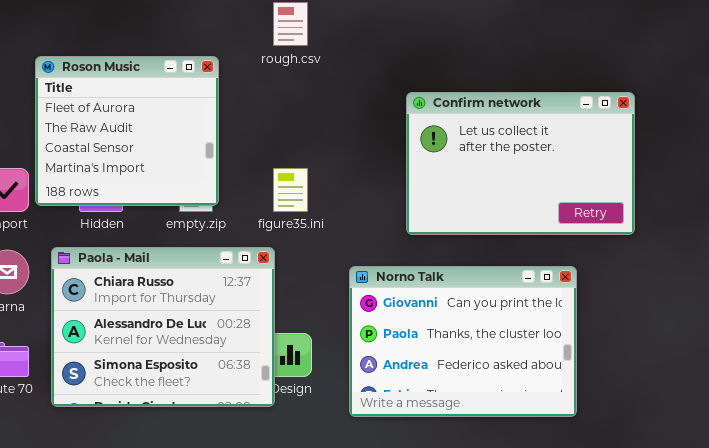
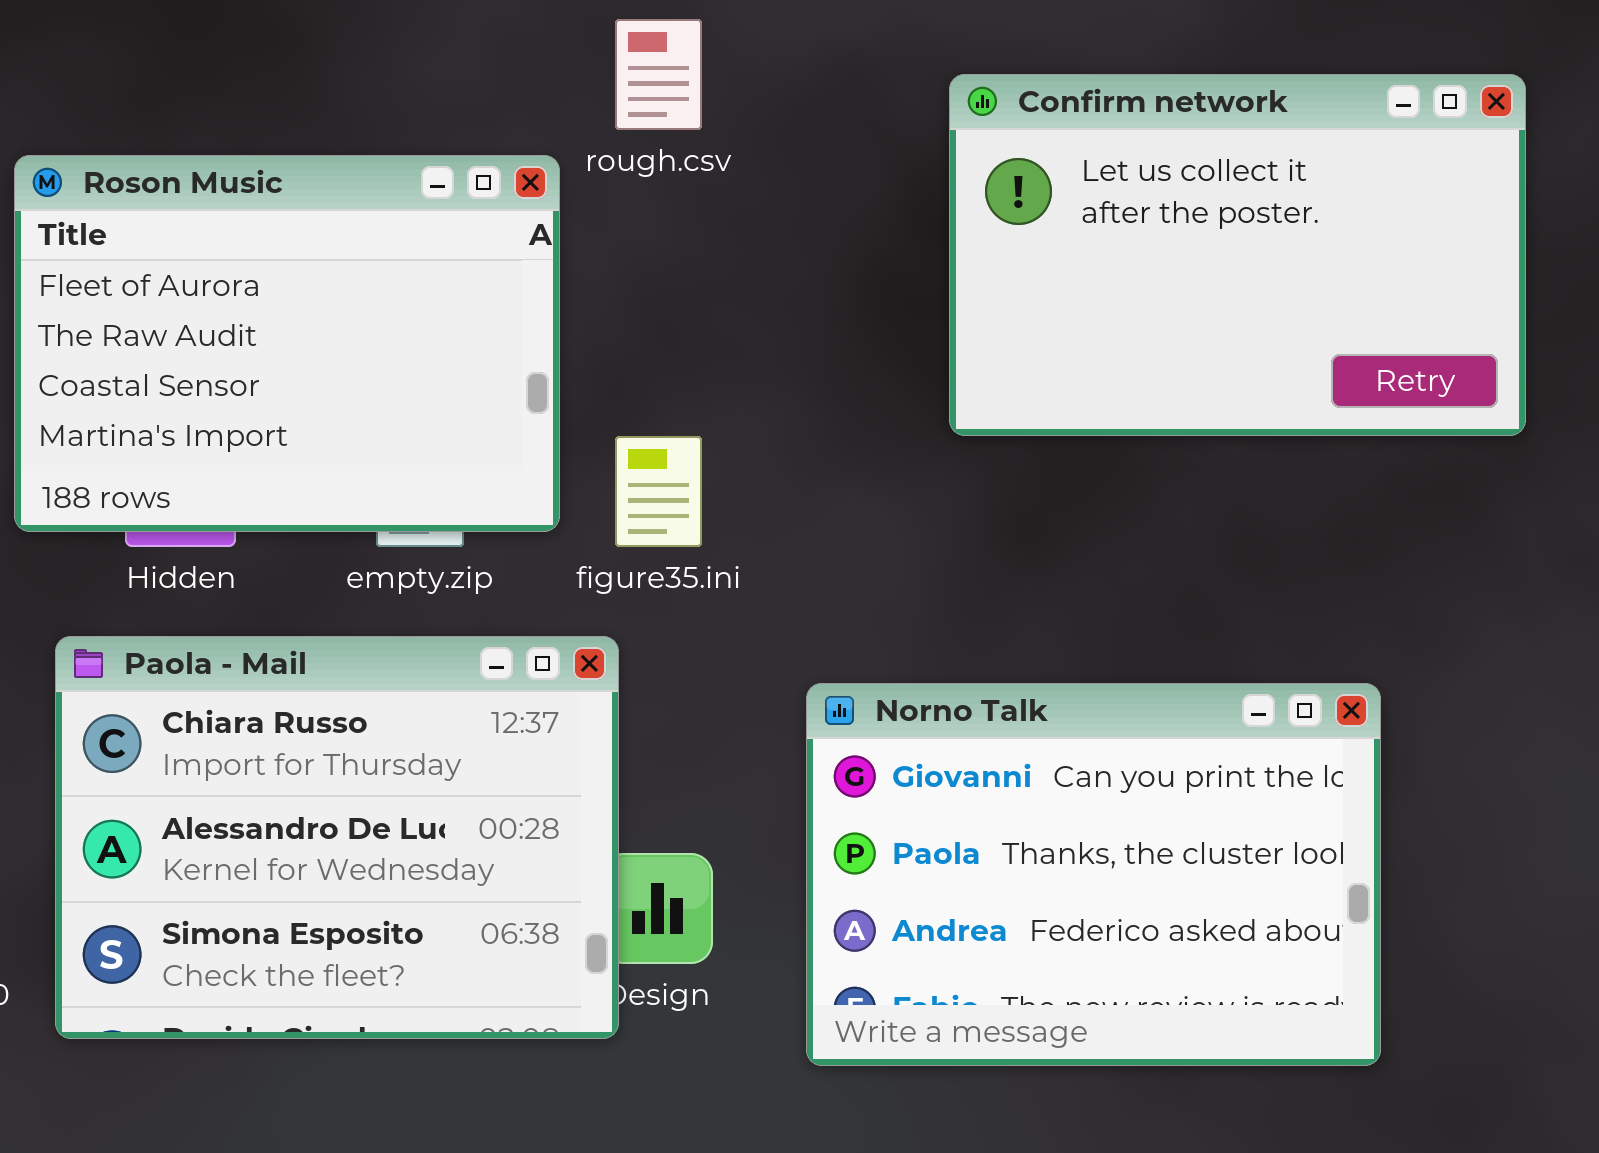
Roson Music: [35,56,219,206] -> [14,155,560,532], resized
Confirm network: [406,92,635,235] -> [949,74,1526,436], moved

